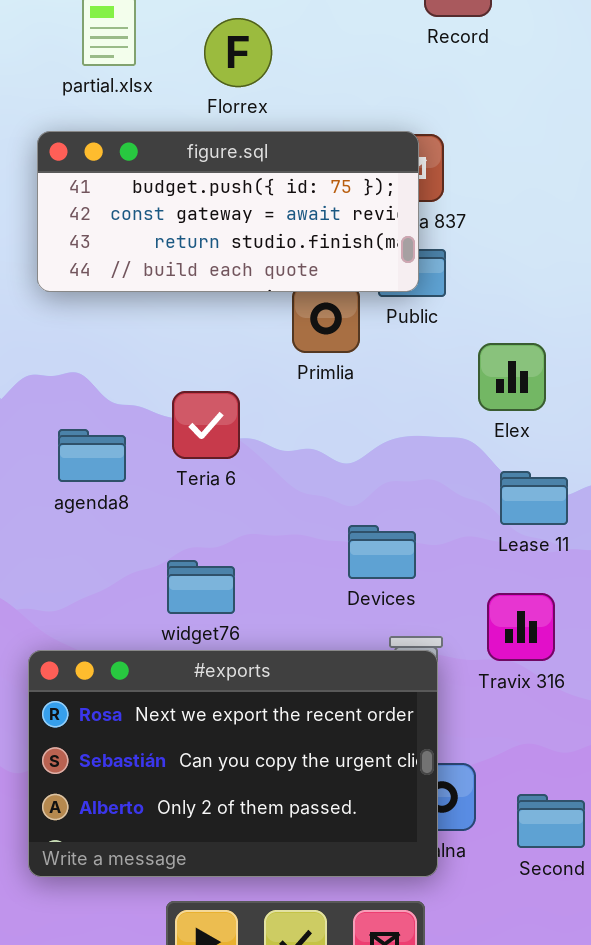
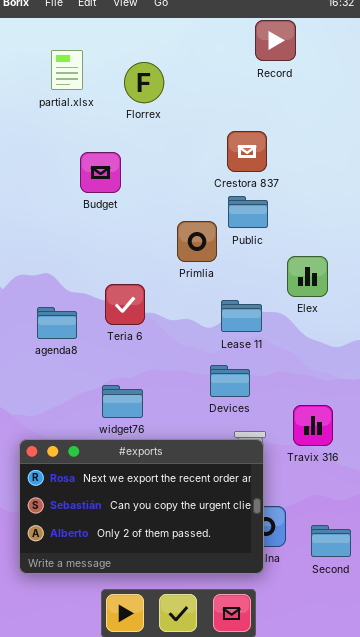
figure.sql: [37,131,419,292] -> none, closed
Lease 11: [500,471,568,525] -> [221,300,262,332], moved

